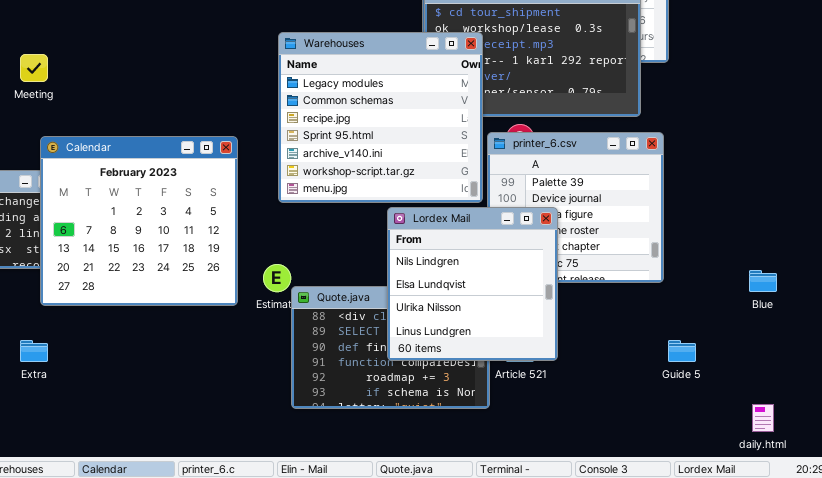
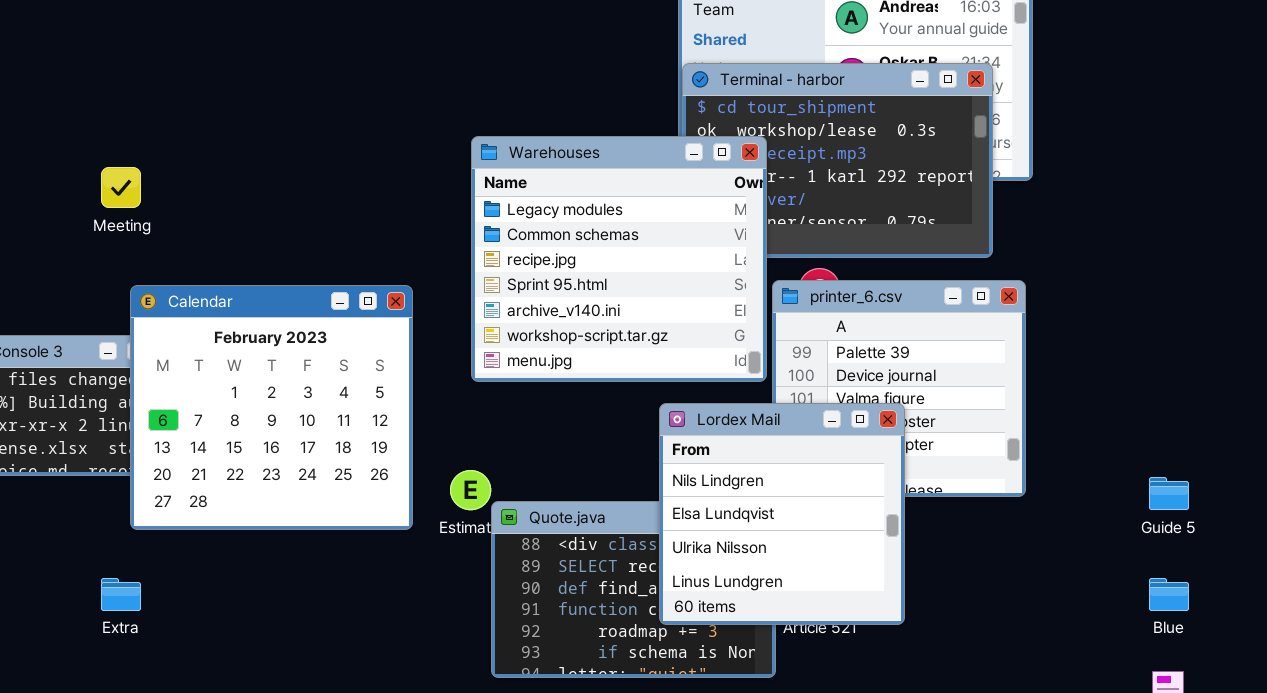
Lordex Mail: [387,207,558,361] -> [659,403,905,625], moved
Blue: [749,270,777,292] -> [1149,578,1189,611], moved
Guide 5: [668,340,696,362] -> [1149,477,1189,510], moved

